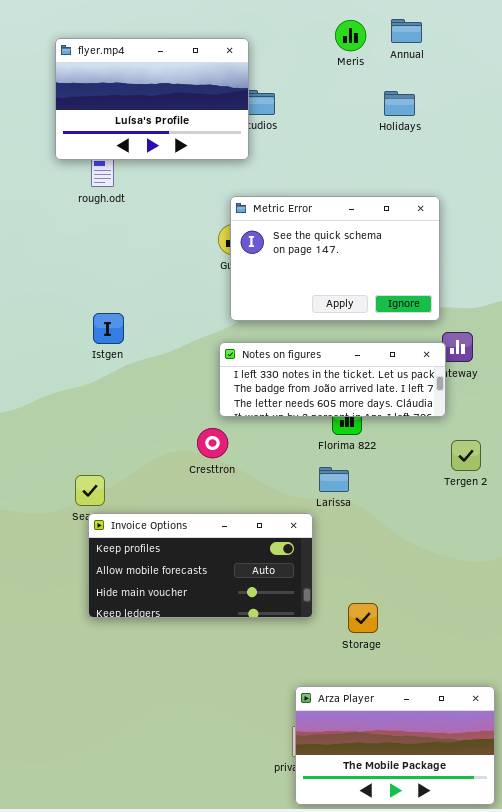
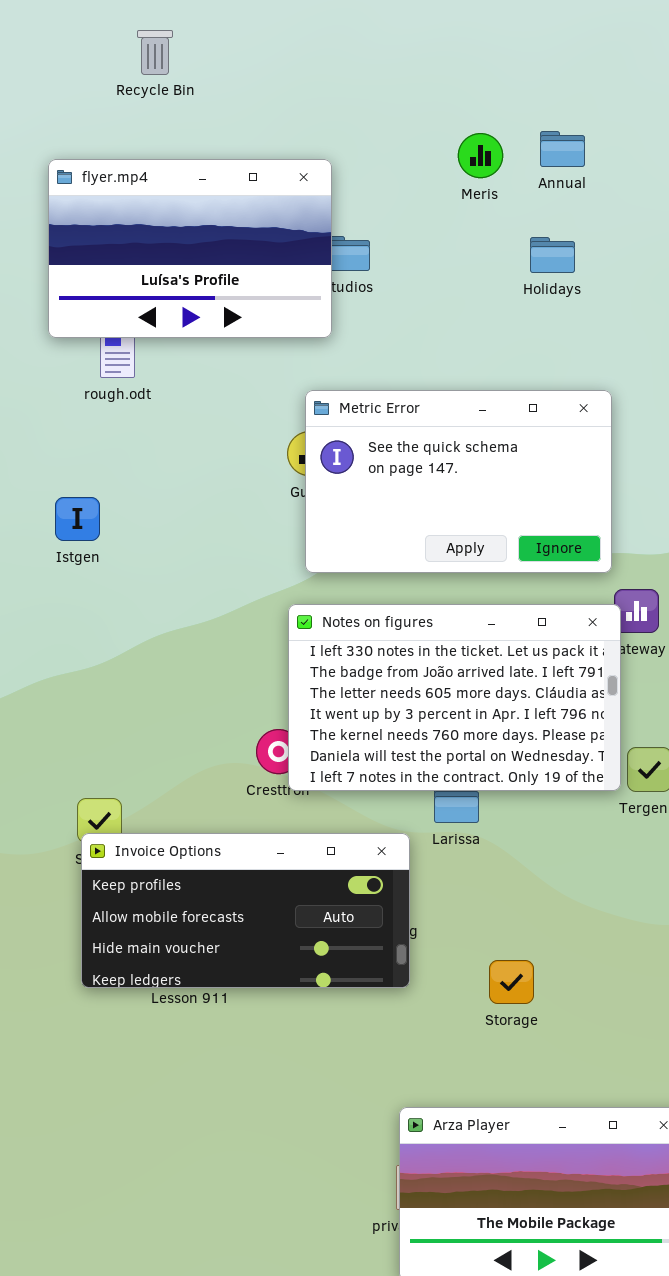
Istgen: [93,313,124,344] -> [55,497,100,541], moved
Notes on figures: [219,342,446,417] -> [288,604,621,791], resized
Invoice Options: [88,513,313,618] -> [81,833,410,988], moved
Storage: [348,603,378,633] -> [489,960,534,1004], moved

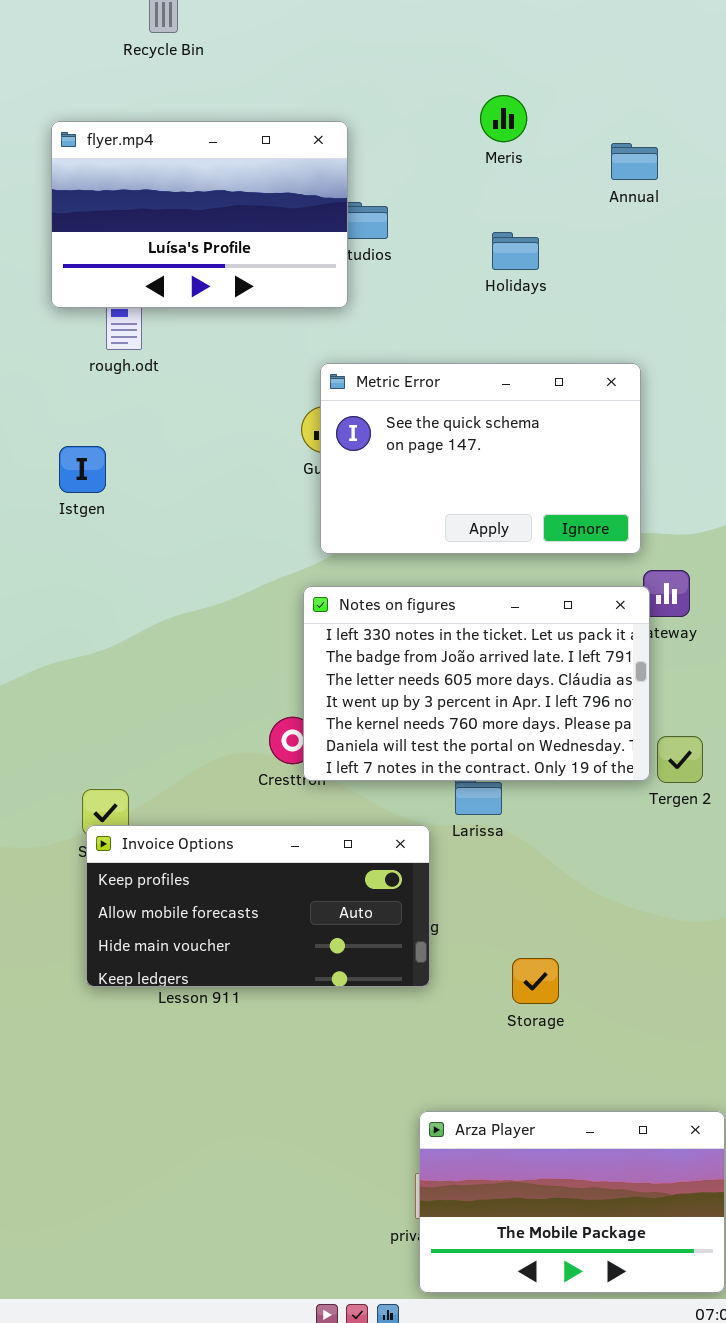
Annual: [540,131,585,167] -> [611,143,658,180], moved
Holidays: [530,237,575,273] -> [492,232,539,270], moved
Istgen: [55,497,100,541] -> [59,446,106,493], moved

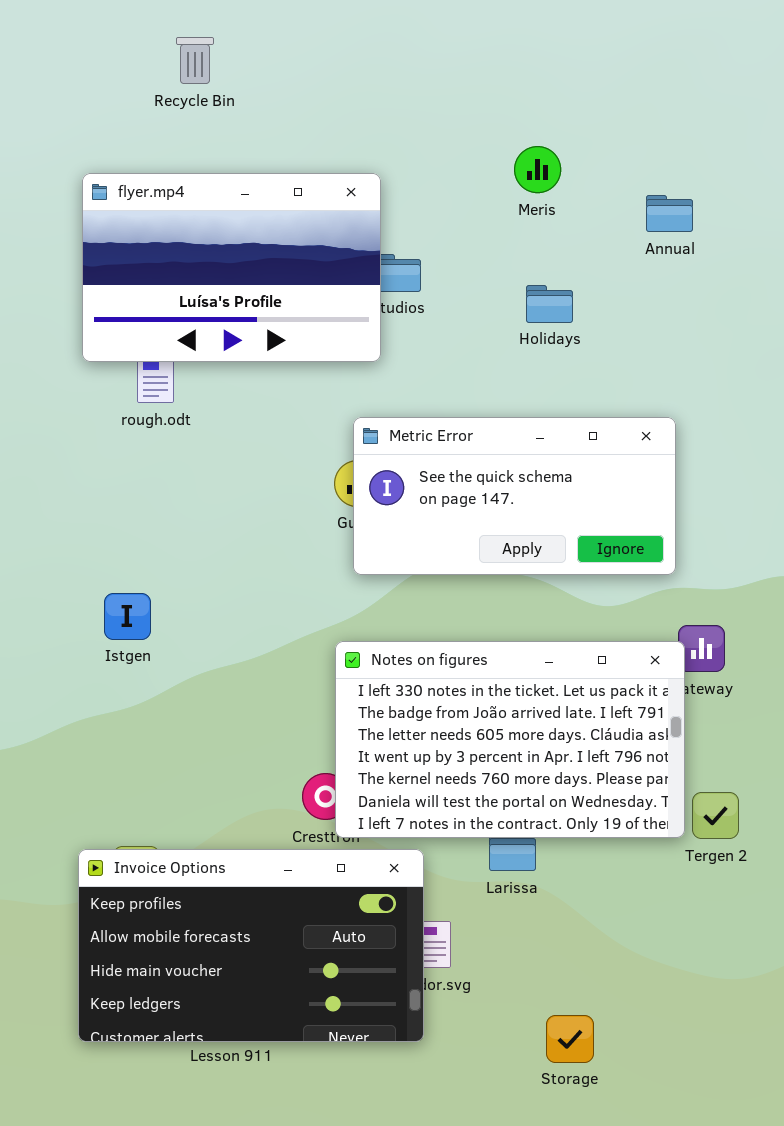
Metric Error: [320,363,641,554] -> [353,417,676,575], resized
Istgen: [59,446,106,493] -> [104,593,151,640], moved
Invoice Options: [86,825,430,987] -> [78,849,424,1042], moved, resized

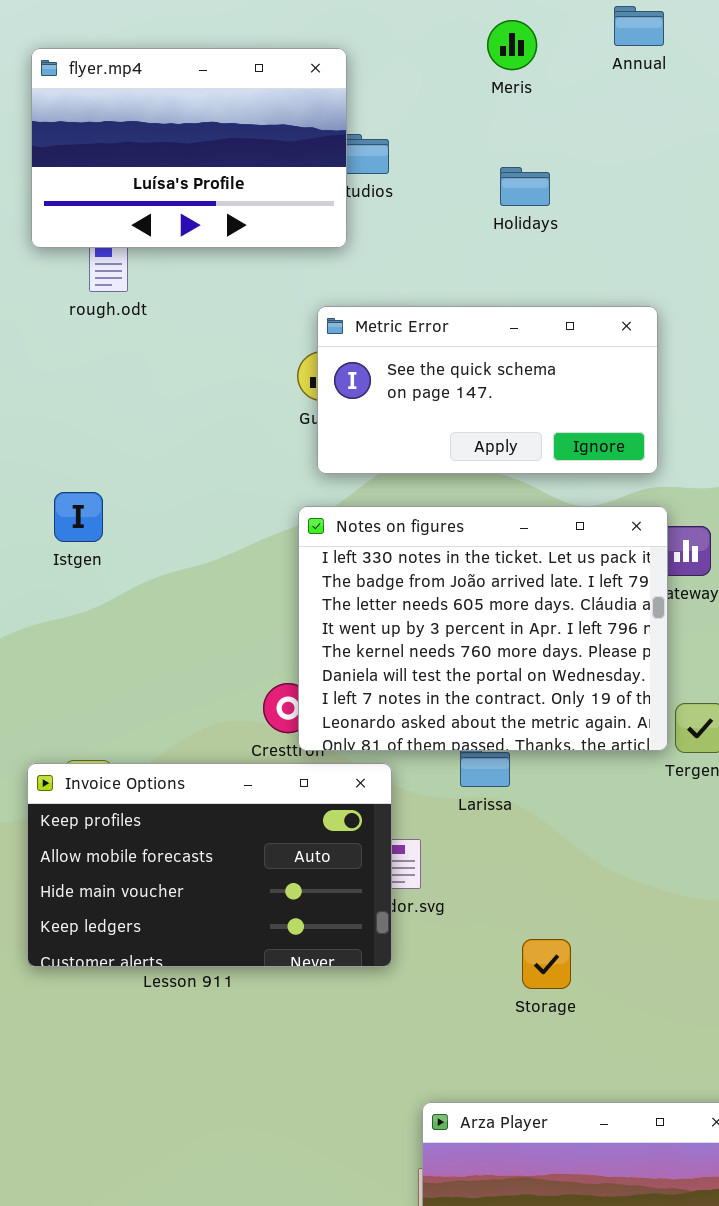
Annual: [646,195,693,232] -> [614,6,664,46], moved
Notes on figures: [335,641,685,838] -> [298,506,668,751], resized

